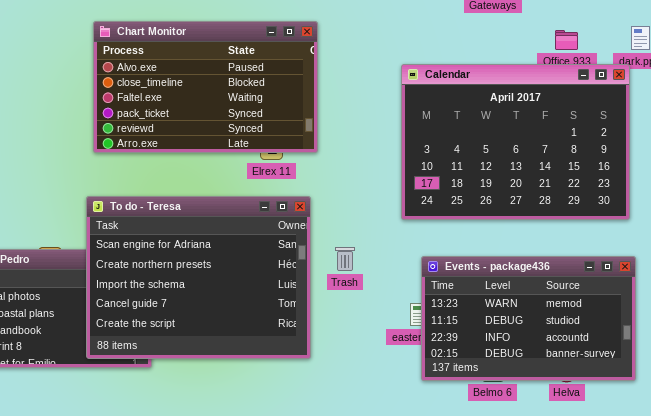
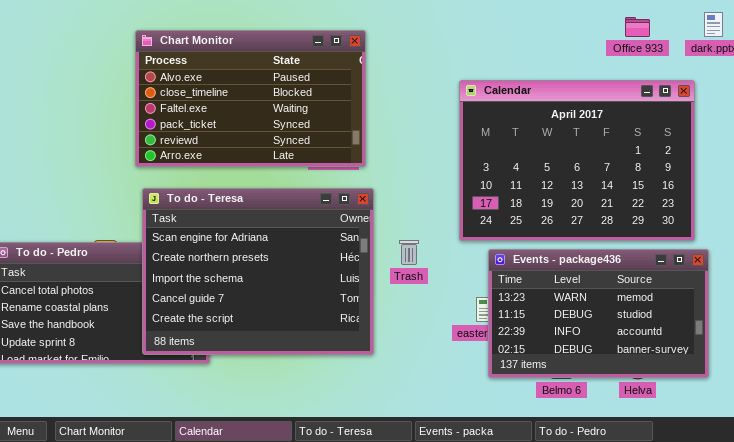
Chart Monitor: [93,21,318,153] -> [135,30,366,167], moved
Calendar: [401,64,630,220] -> [459,80,695,241], moved

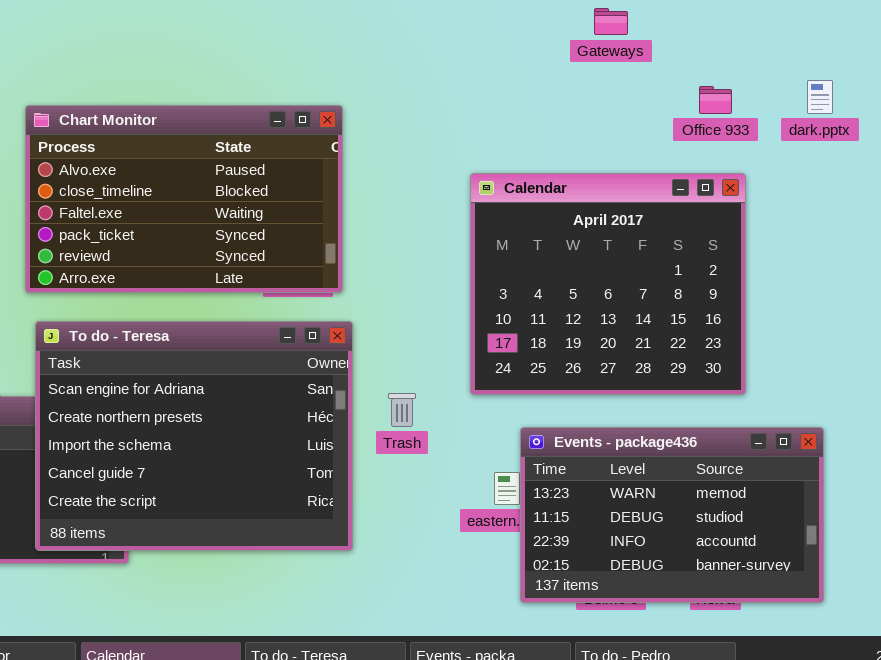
Calendar: [459,80,695,241] -> [470,173,746,395], resized
Events - package436: [488,249,709,378] -> [520,427,824,603], moved

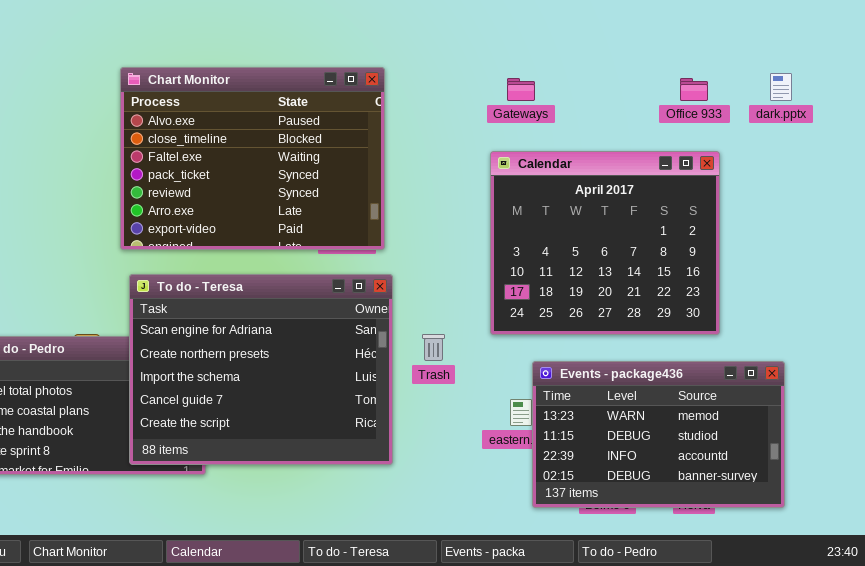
Gateways: [594,8,628,35] -> [507,78,535,101], moved
Chart Monitor: [25,105,343,293] -> [120,67,385,250], resized

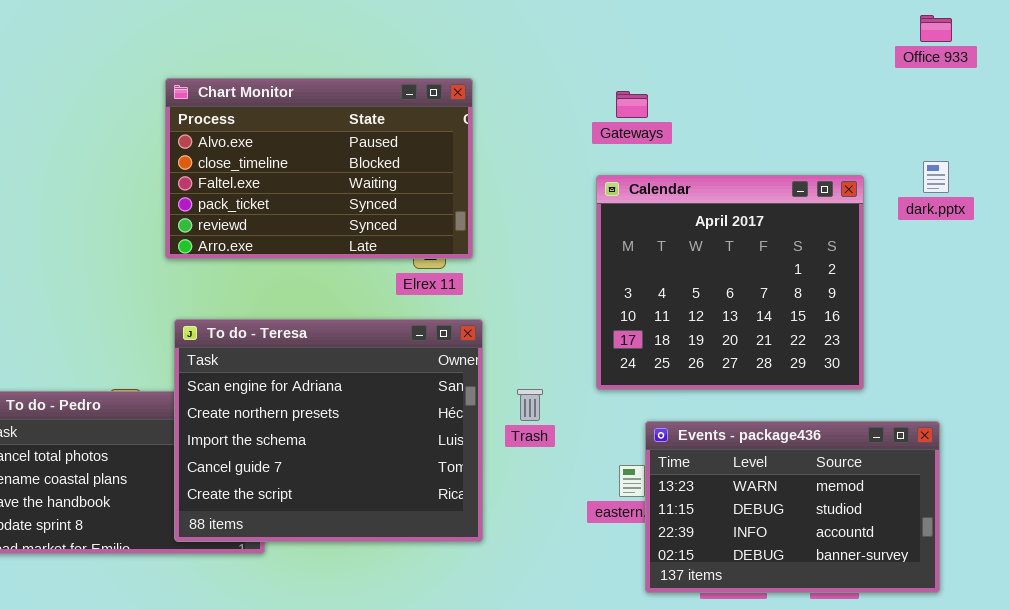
Chart Monitor: [120,67,385,250] -> [165,78,473,259], resized
dark.pptx: [770,73,792,101] -> [923,161,949,193], moved
Office 933: [680,78,708,101] -> [920,15,952,42], moved

